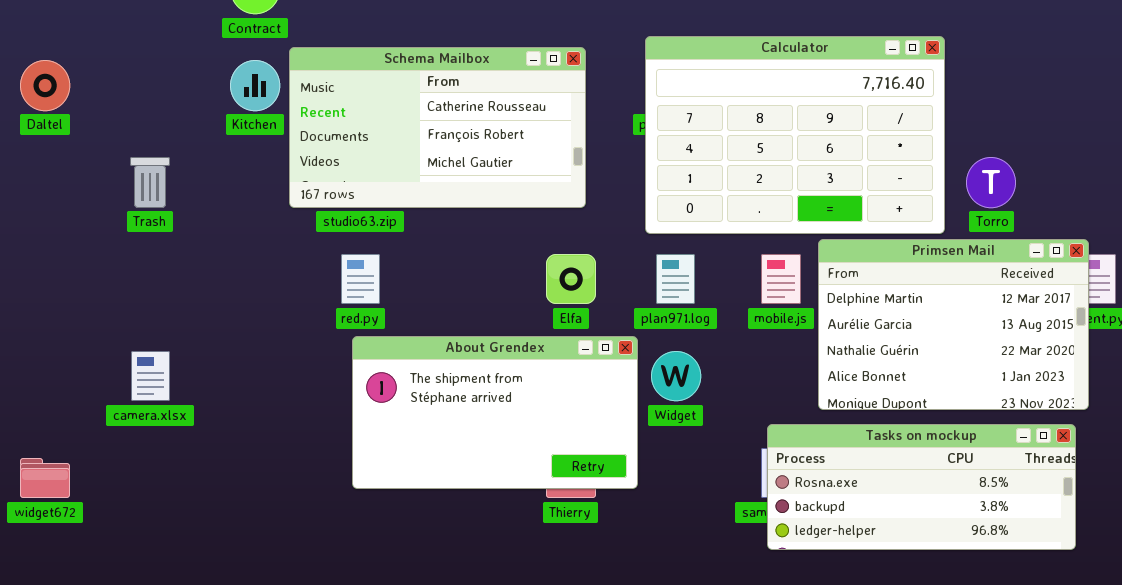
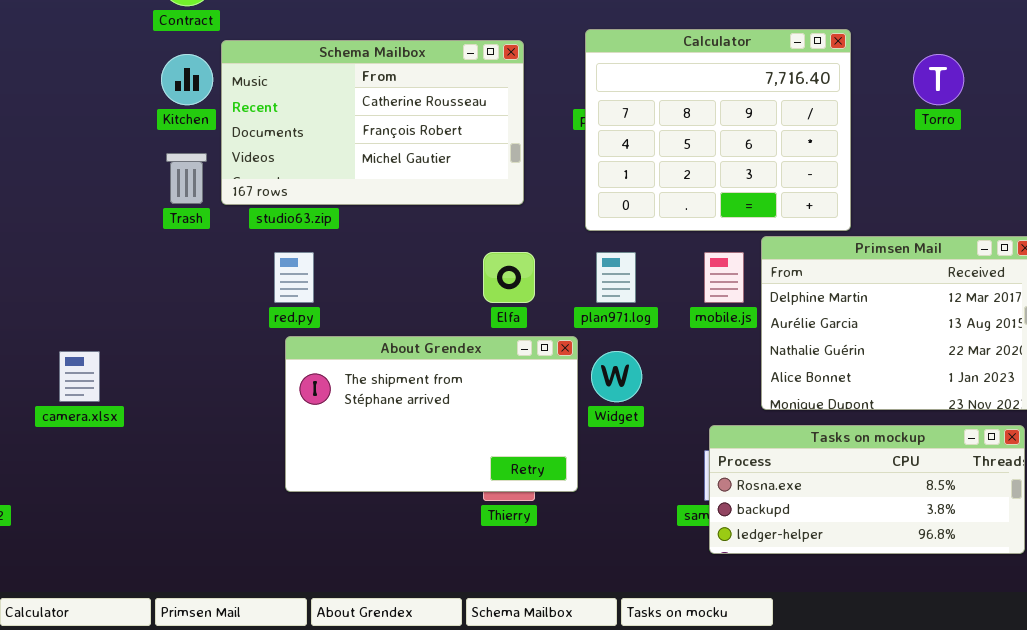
Calculator: [645,36,945,234] -> [585,29,851,231], resized
Trash: [130,157,170,208] -> [166,153,207,204], moved
Torro: [966,157,1016,208] -> [913,54,964,105], moved

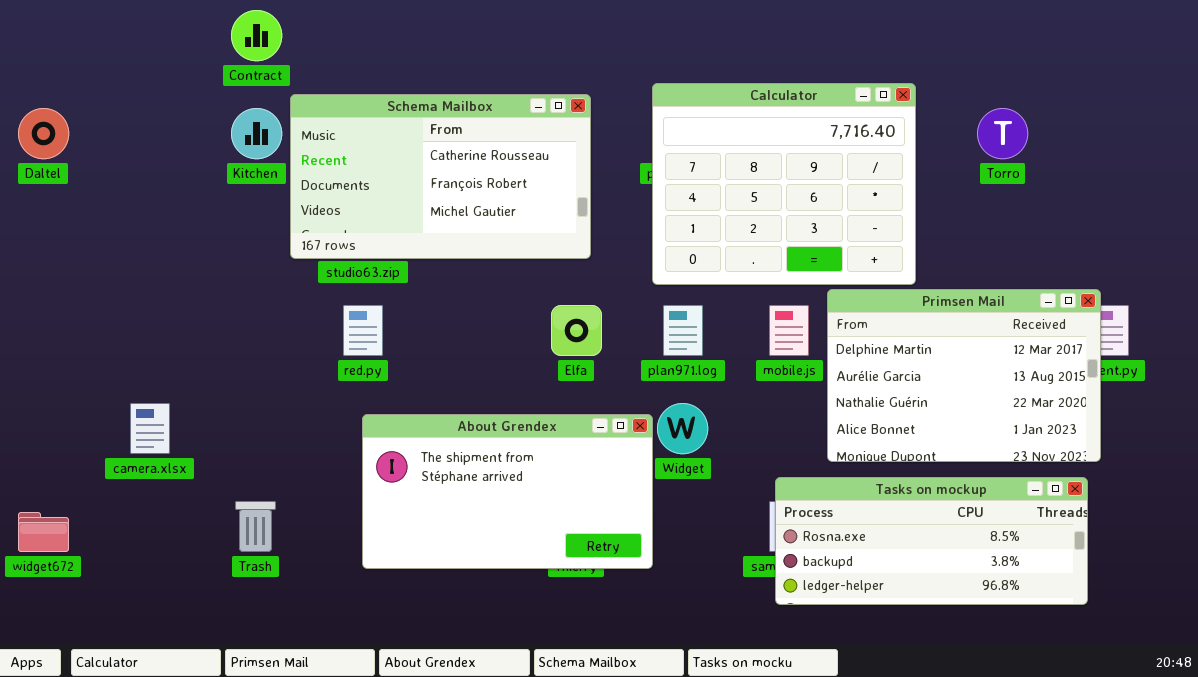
Trash: [166,153,207,204] -> [235,501,276,552], moved
About Grendex: [285,336,578,492] -> [362,414,653,569], moved

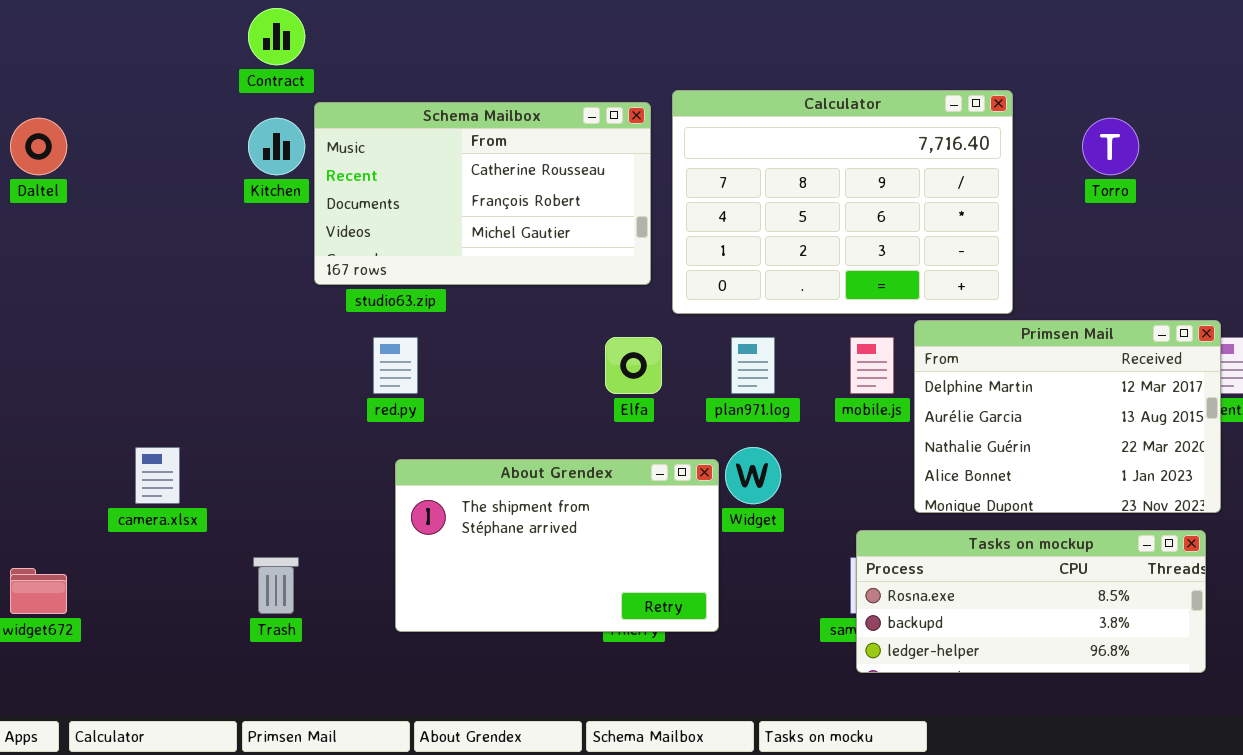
Calculator: [652,83,916,285] -> [672,90,1013,314], resized

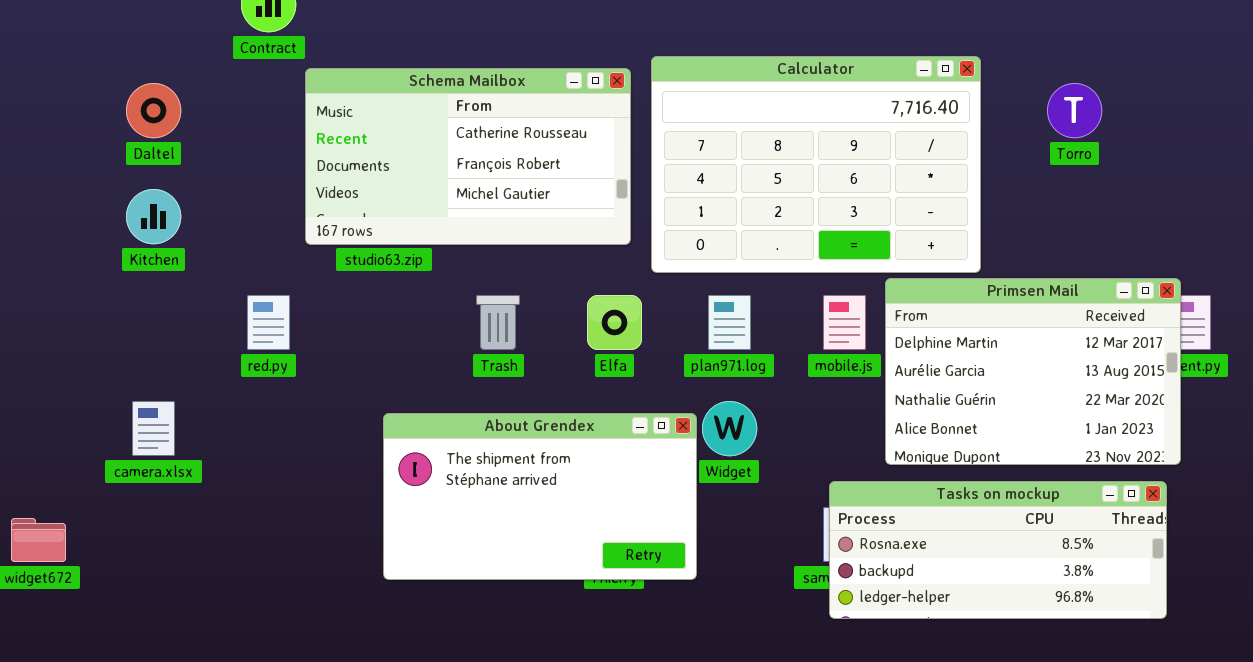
Daltel: [10,118,67,175] -> [126,83,181,138], moved
Kitchen: [248,118,305,175] -> [126,189,181,244], moved
red.py: [373,337,418,394] -> [247,295,290,350], moved
Trash: [253,557,299,614] -> [476,295,520,350], moved

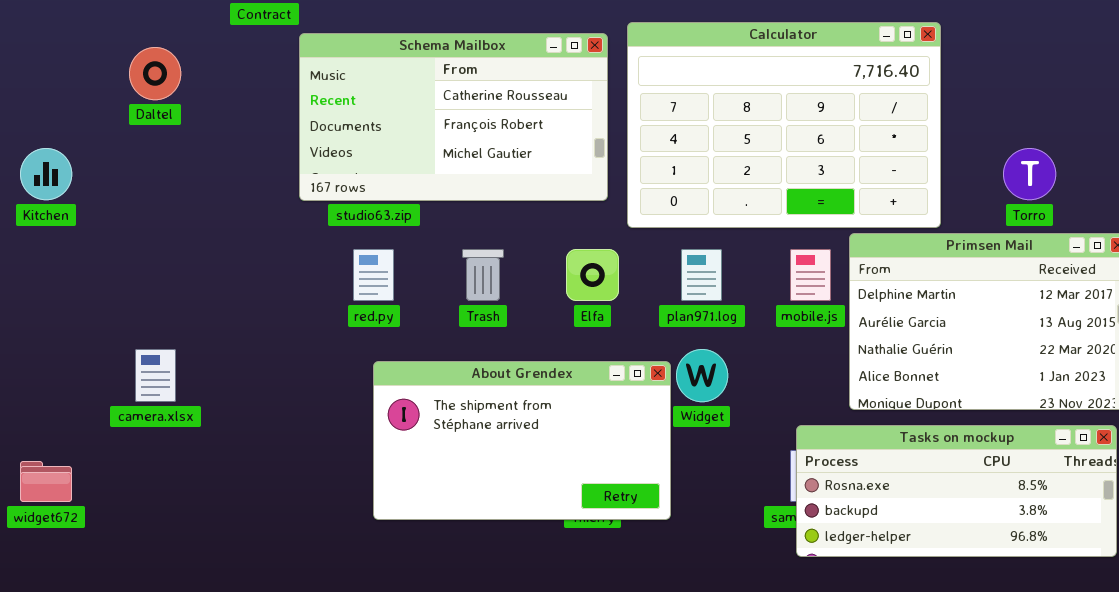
Torro: [1047,83,1102,138] -> [1003,148,1056,200], moved
Kitchen: [126,189,181,244] -> [20,148,72,200], moved
red.py: [247,295,290,350] -> [353,249,394,301], moved

